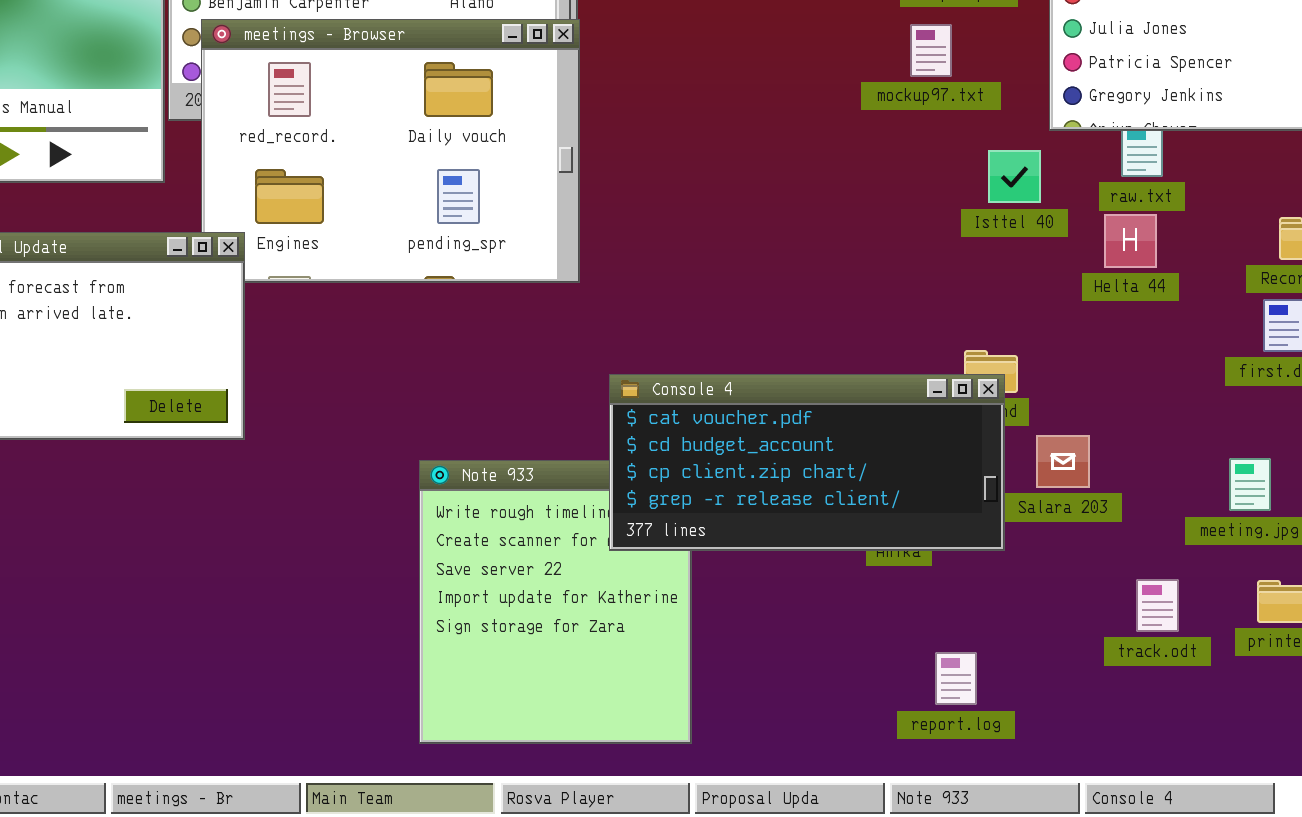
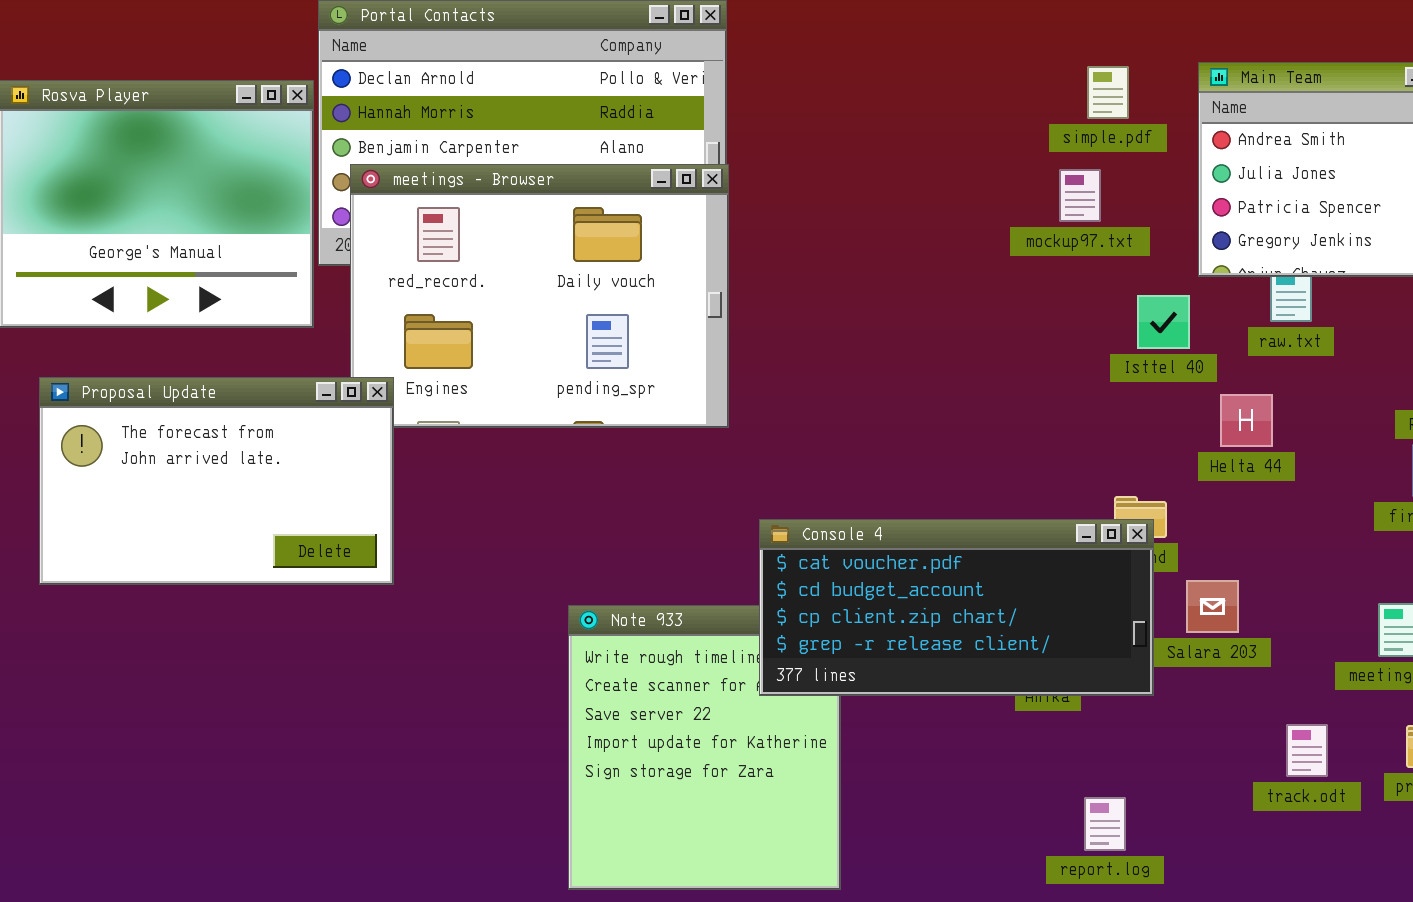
Helta 44: [1104,214,1157,268] -> [1220,394,1273,447], moved

